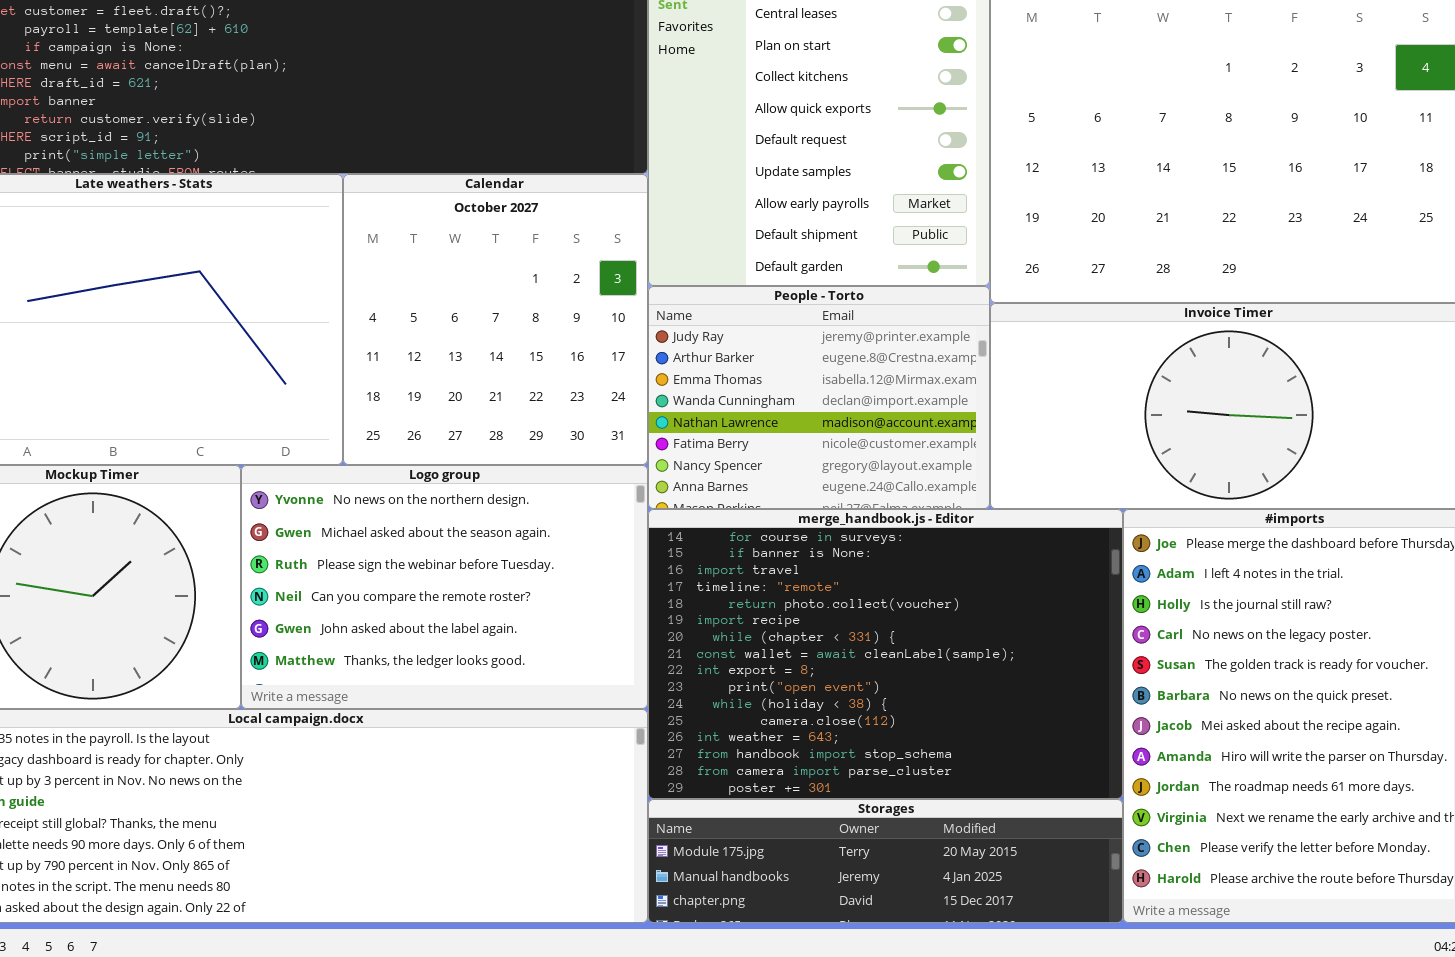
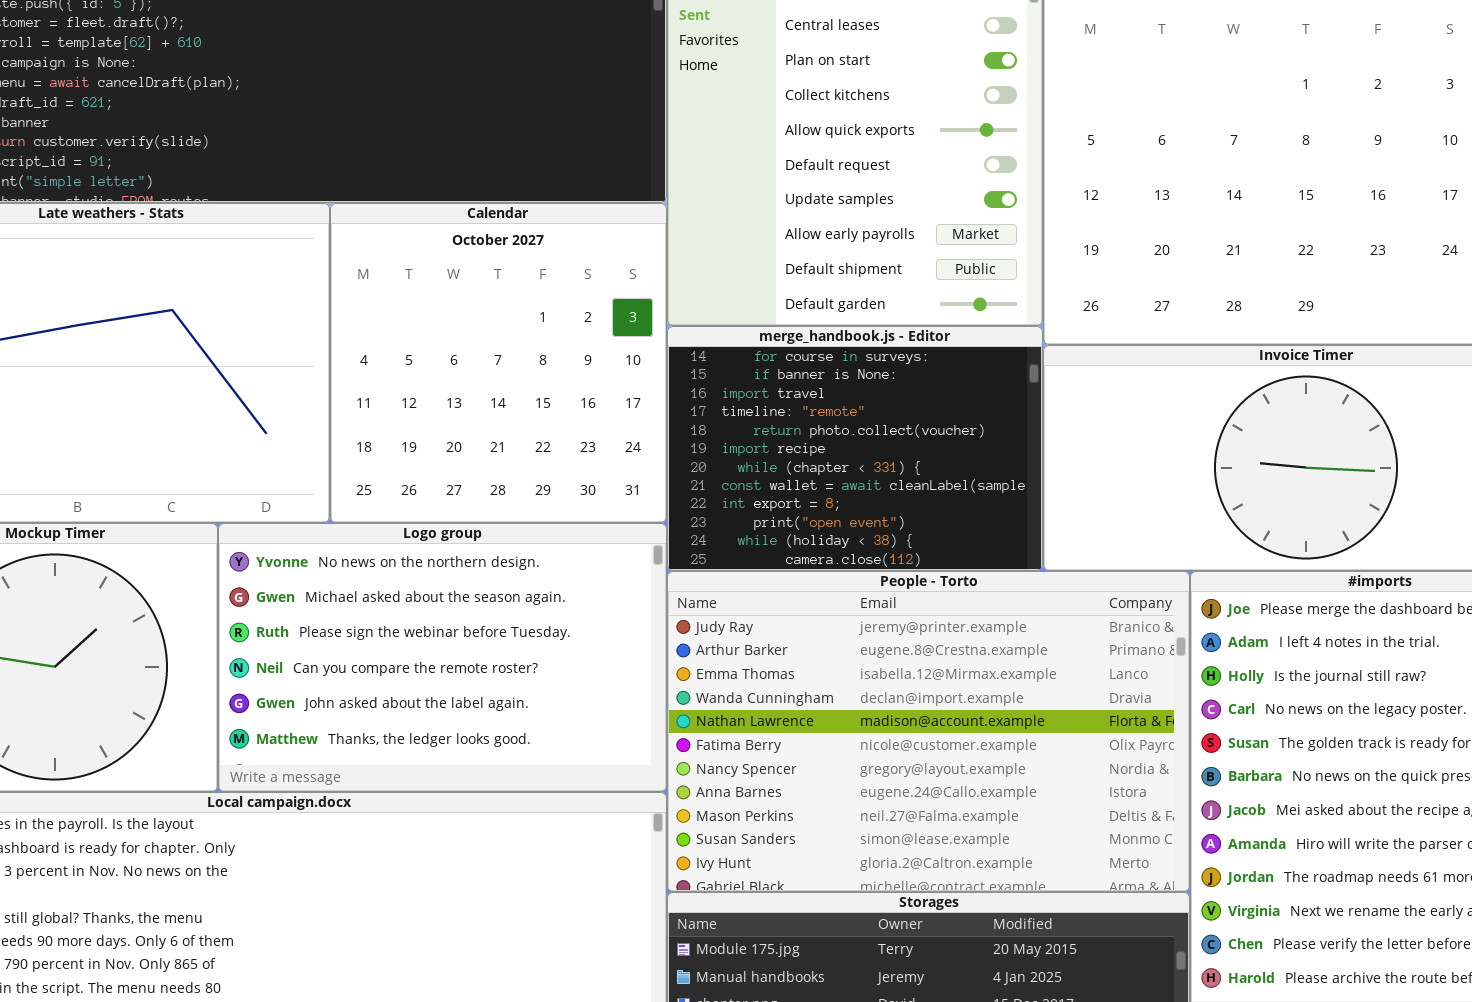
People - Torto: [648,286,990,509] -> [667,571,1190,892], moved, resized
merge_handbook.js - Editor: [648,509,1123,799] -> [667,326,1043,571], moved, resized

